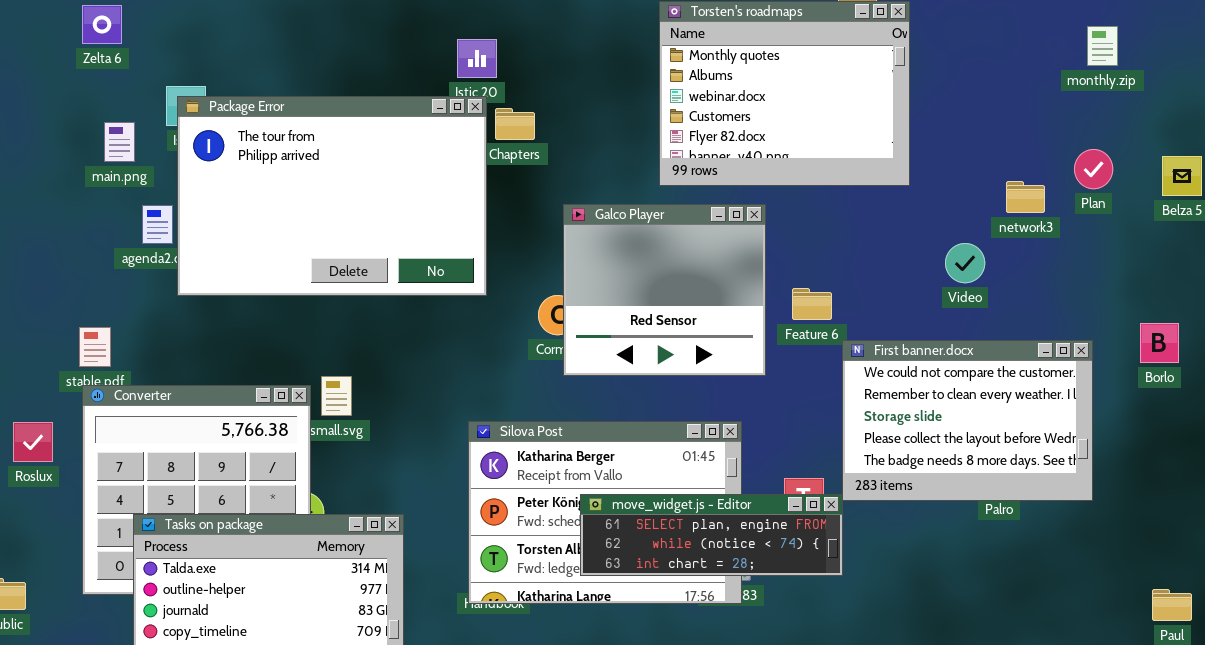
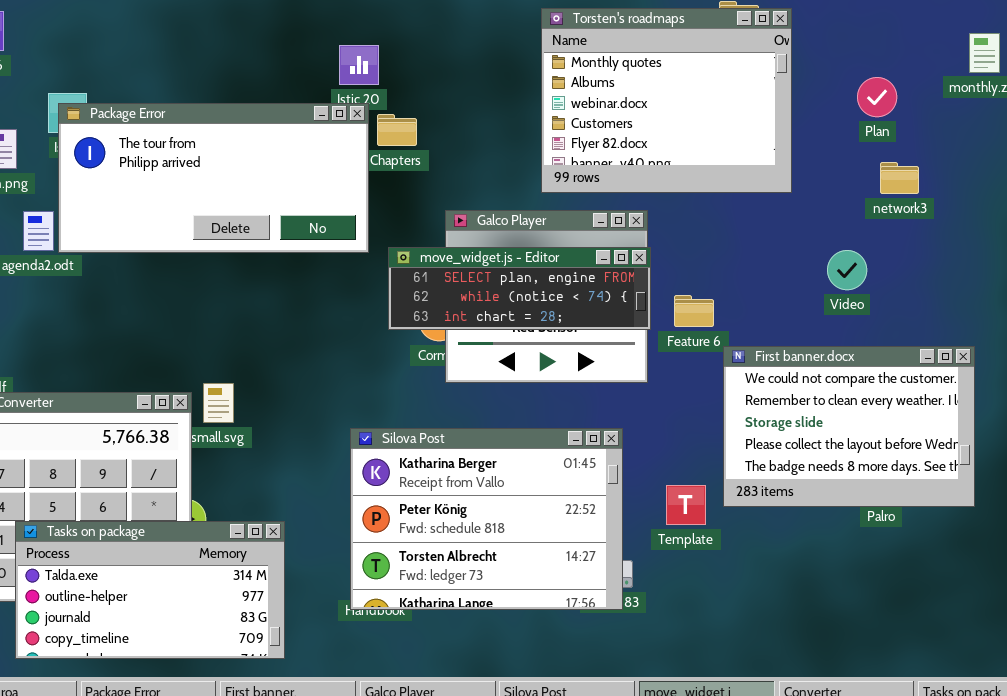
Package Error: [177,96,487,296] -> [58,103,369,253], resized
Plan: [1074,149,1113,189] -> [857,77,897,117], moved
network3: [1006,181,1045,213] -> [880,162,919,194], moved
move_widget.js - Editor: [580,494,843,576] -> [388,247,651,330], moved

